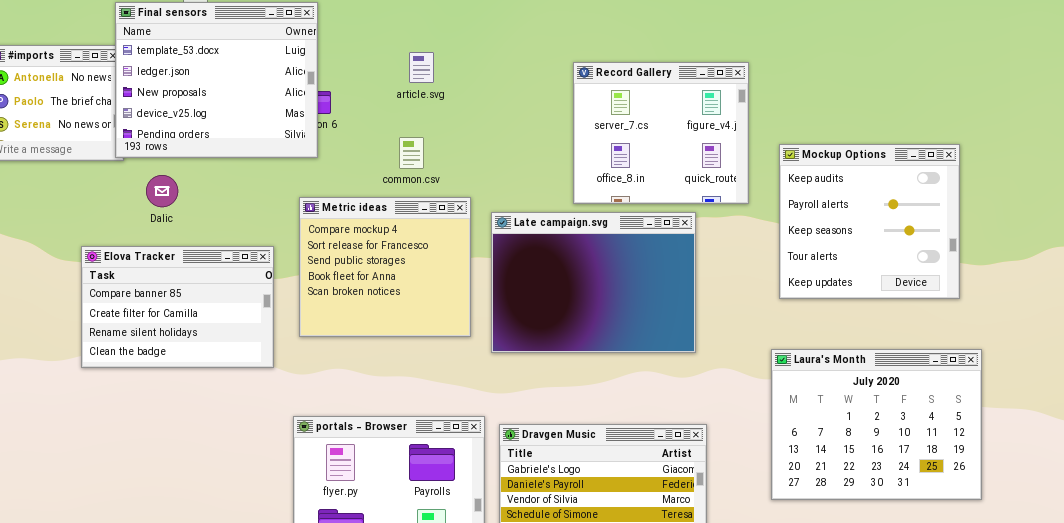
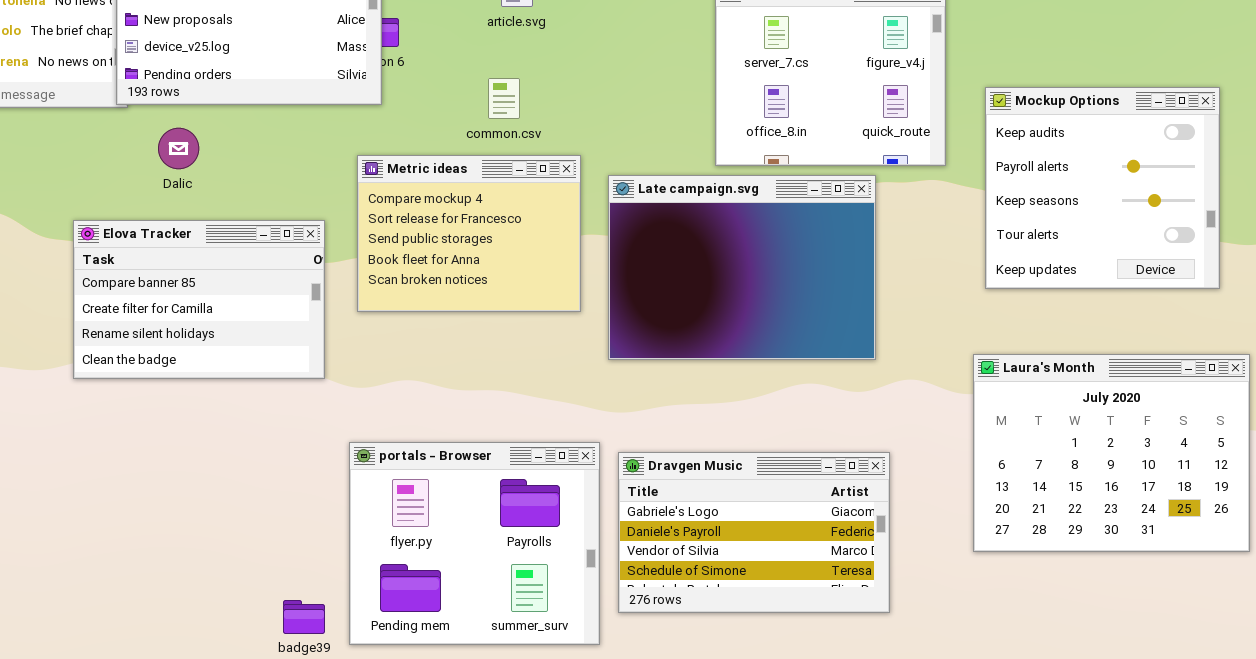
Metric ideas: [299,197,471,337] -> [357,155,581,312], resized

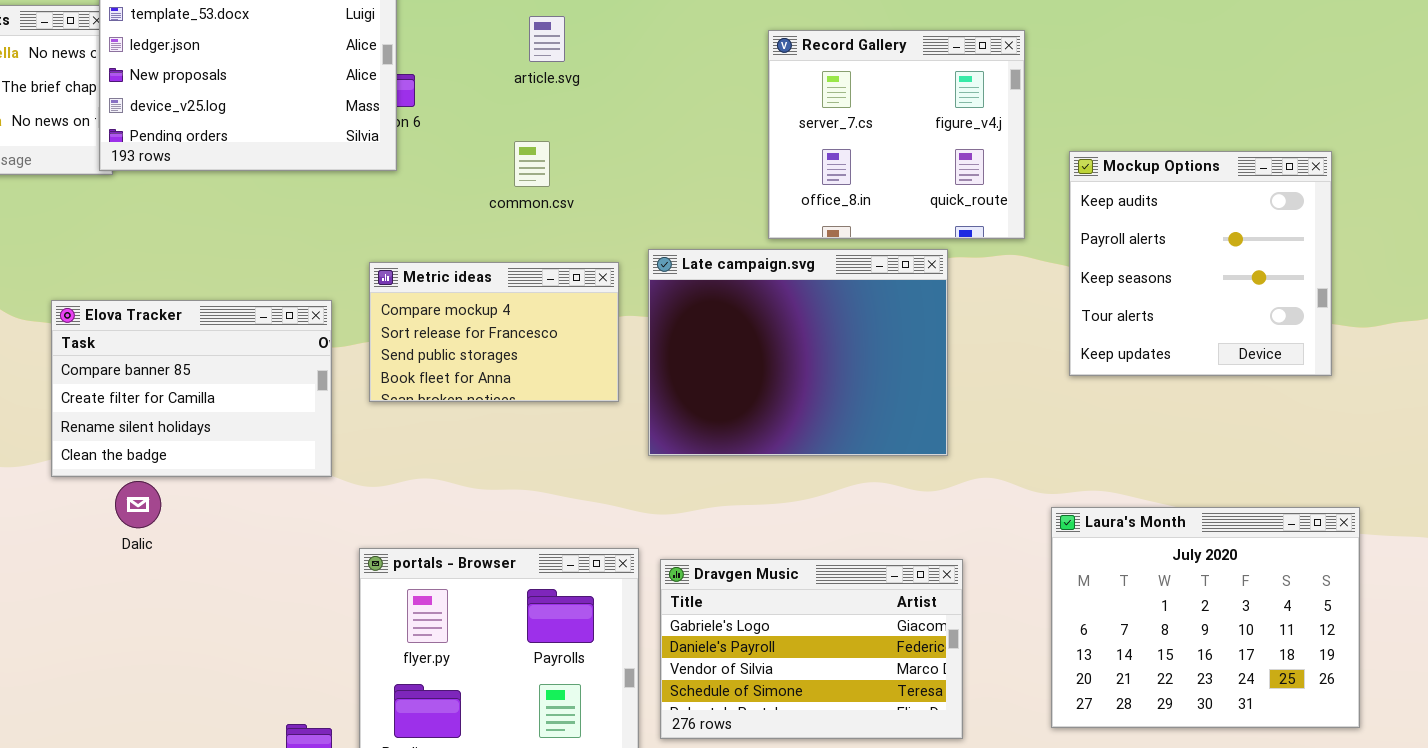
Dalic: [158,128,199,169] -> [115,481,161,528], moved
Metric ideas: [357,155,581,312] -> [369,262,619,402], resized
Laura's Month: [973,354,1250,552] -> [1051,507,1360,728], moved

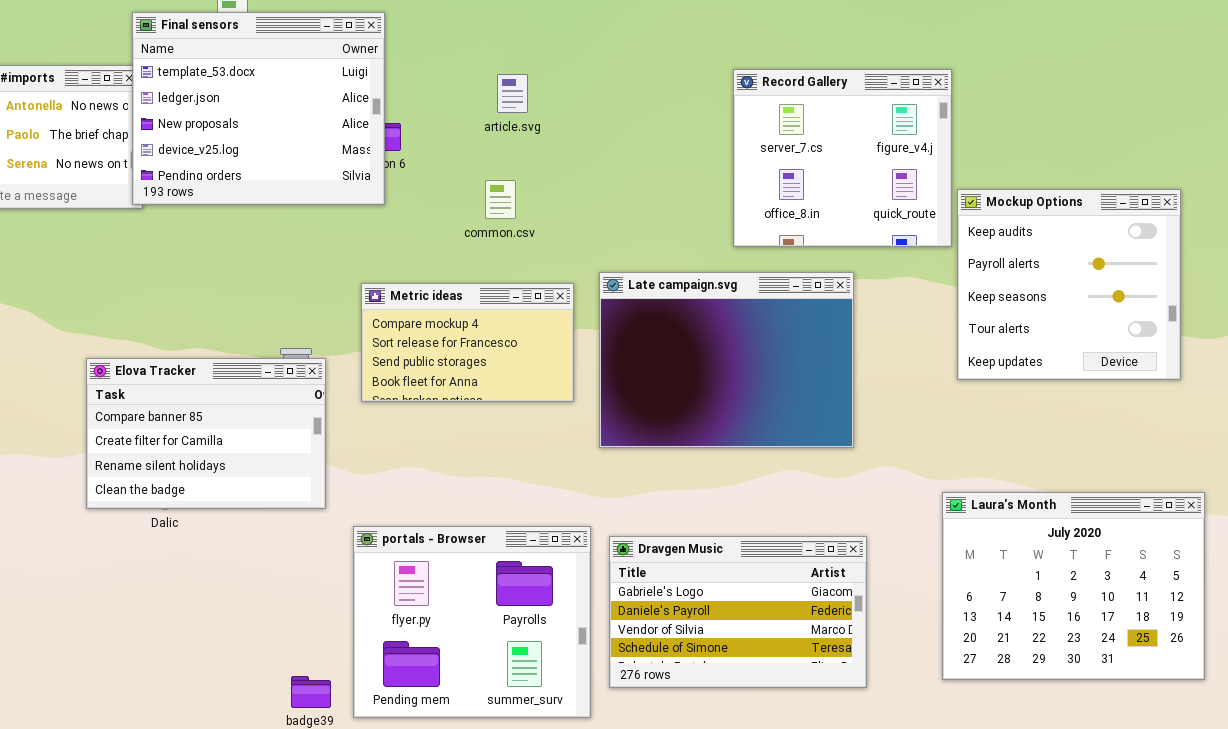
Record Gallery: [768,30,1025,239] -> [733,69,952,247], moved
Elova Tracker: [51,300,332,477] -> [86,358,326,509], moved

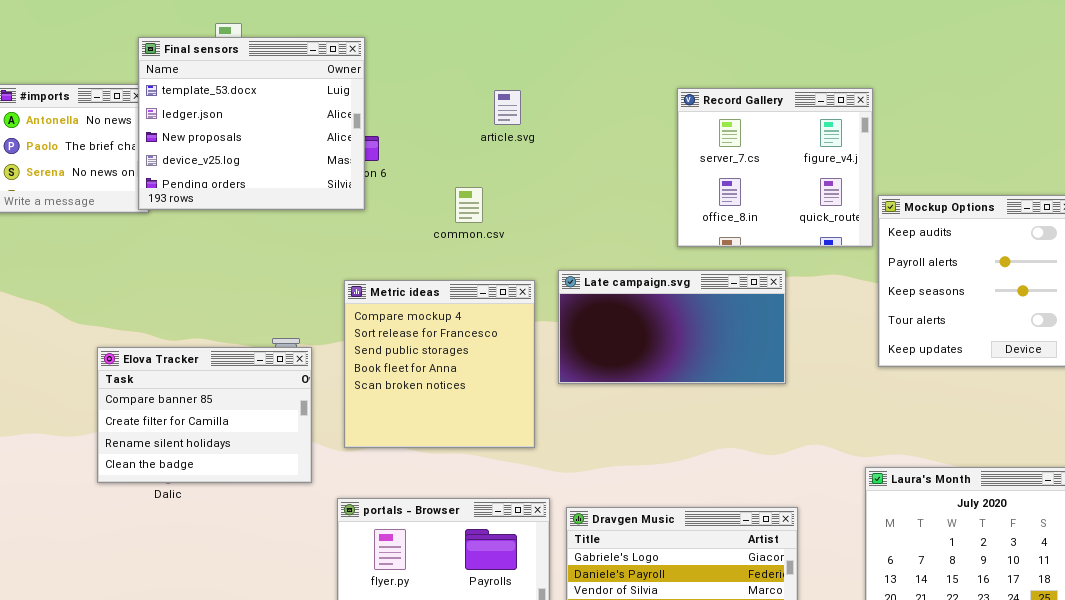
article.svg: [497,74,528,113] -> [494,90,521,125], moved
Late campaign.svg: [599,272,854,448] -> [558,270,786,384], resized
Metric ideas: [361,283,574,402] -> [344,280,535,448], resized

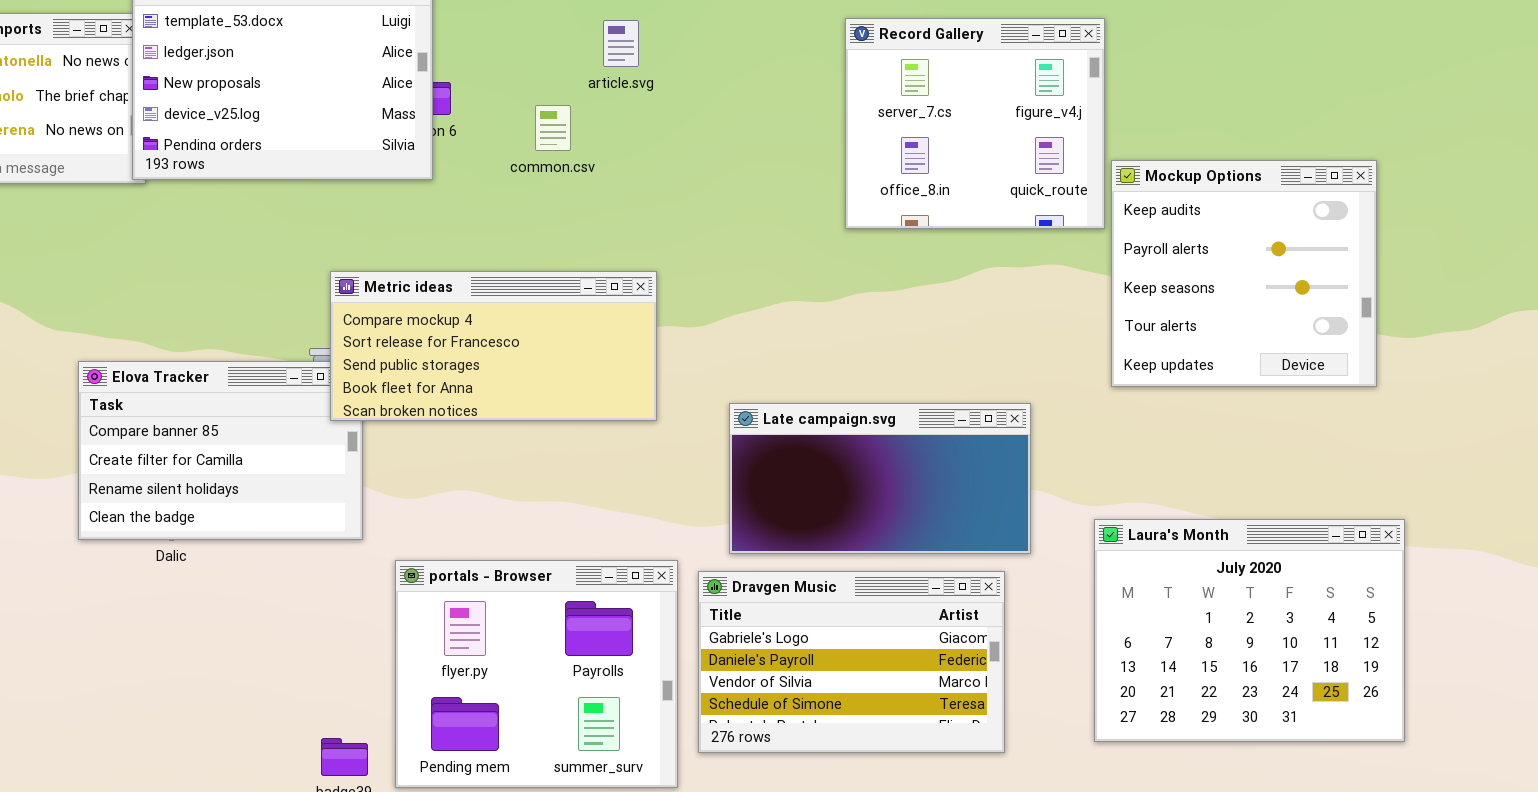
common.csv: [455,187,483,223] -> [535,105,571,151], moved
Late campaign.svg: [558,270,786,384] -> [729,403,1031,554], moved
Metric ideas: [344,280,535,448] -> [330,271,657,421], resized

